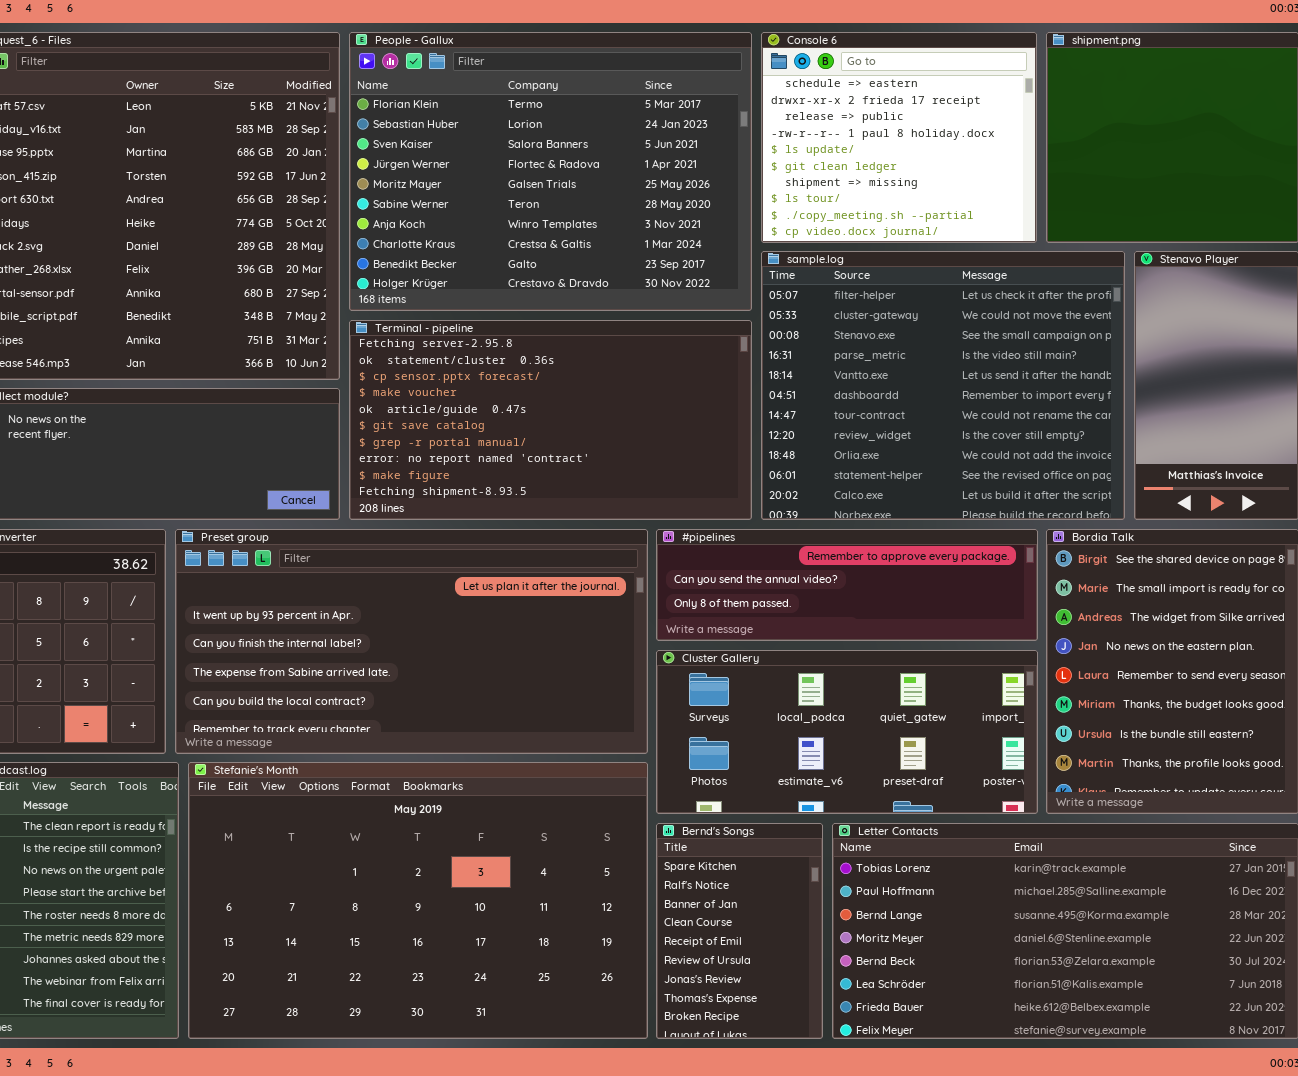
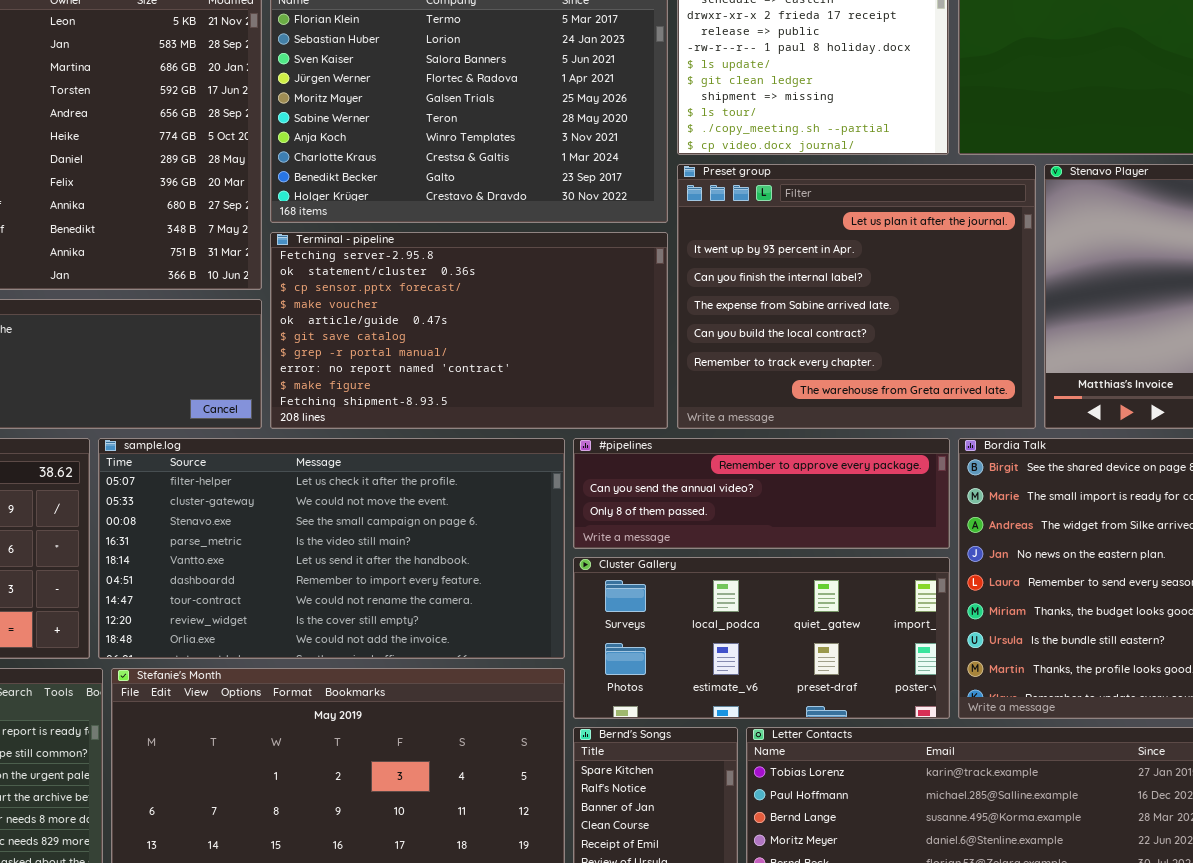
sample.log: [761,251,1125,520] -> [98,438,565,659], moved, resized
Preset group: [175,529,648,754] -> [677,164,1036,429], moved, resized

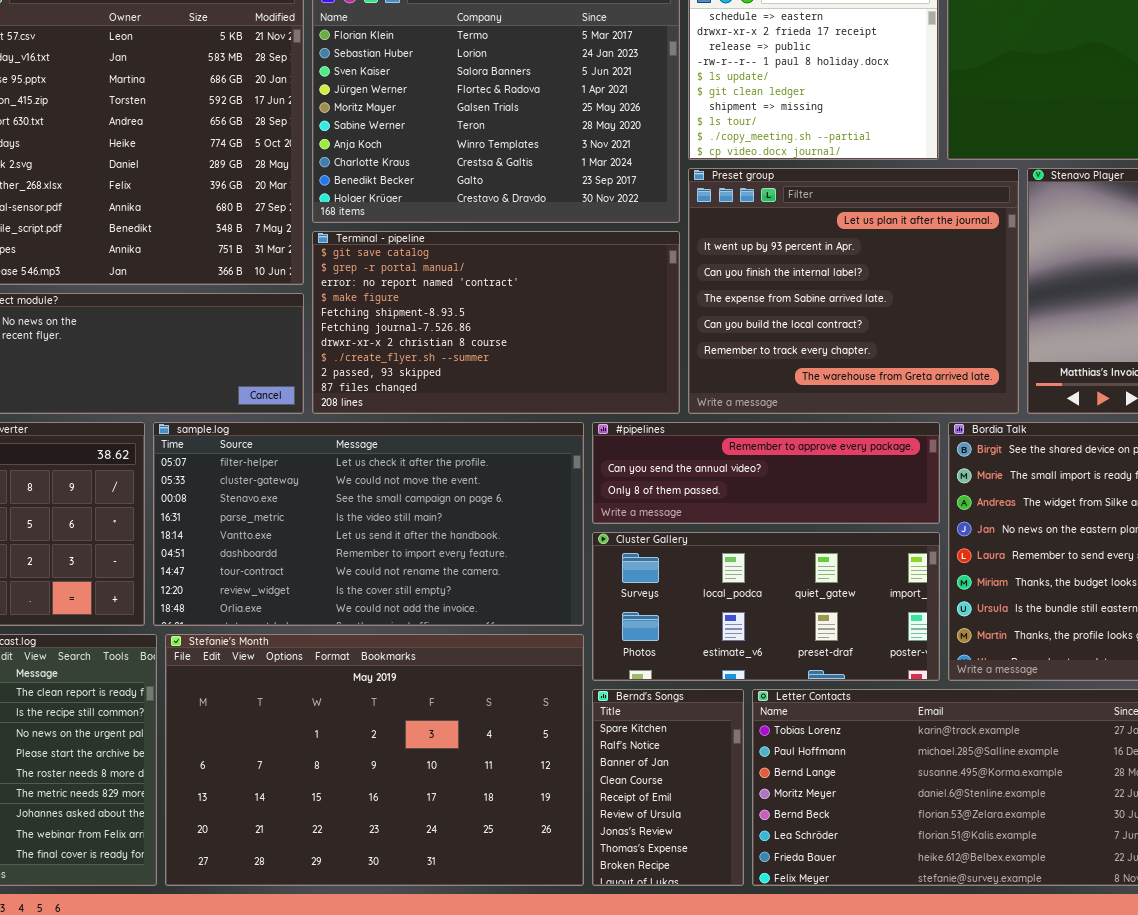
Terminal - pipeline: [270,232,668,429] -> [312,231,680,414], scrolled down 5 rows

